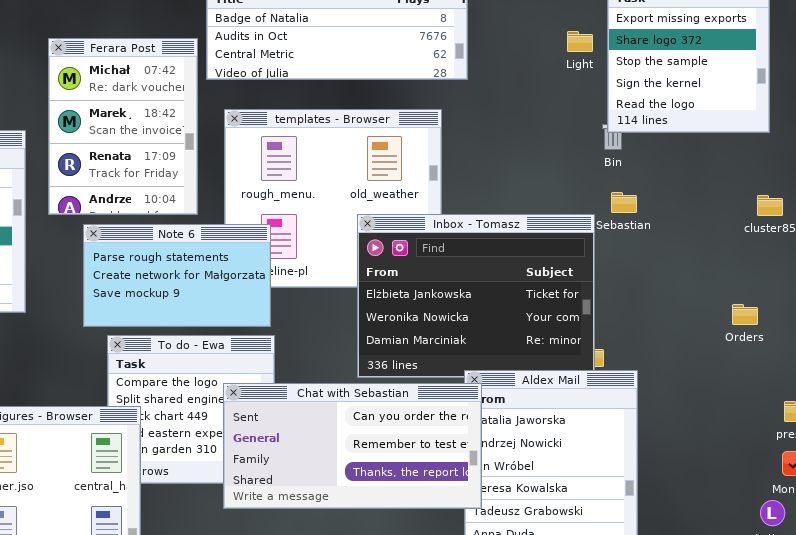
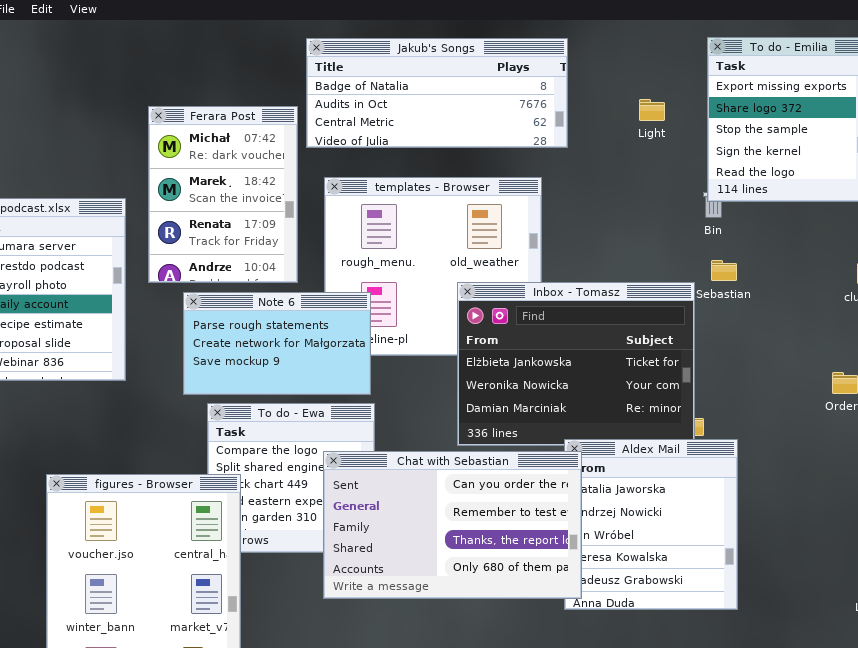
Light: [567,31,593,52] -> [639,99,665,121], moved
Chat with Sebastian: [223,383,482,509] -> [323,451,582,599], resized

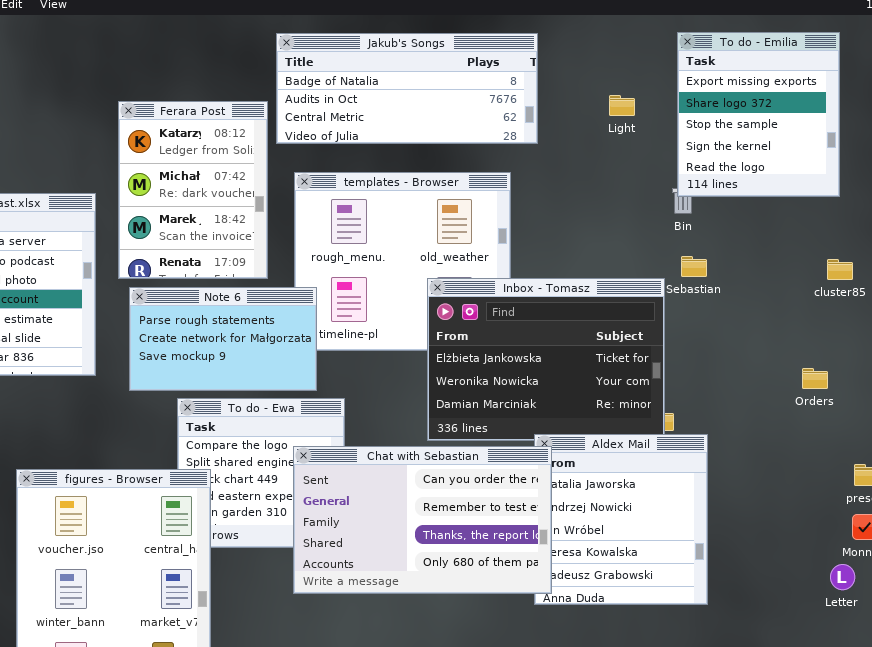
Ferara Post: [148,106,298,283] -> [118,101,268,279], scrolled up 1 row
Note 6: [183,292,371,395] -> [129,287,317,391], moved

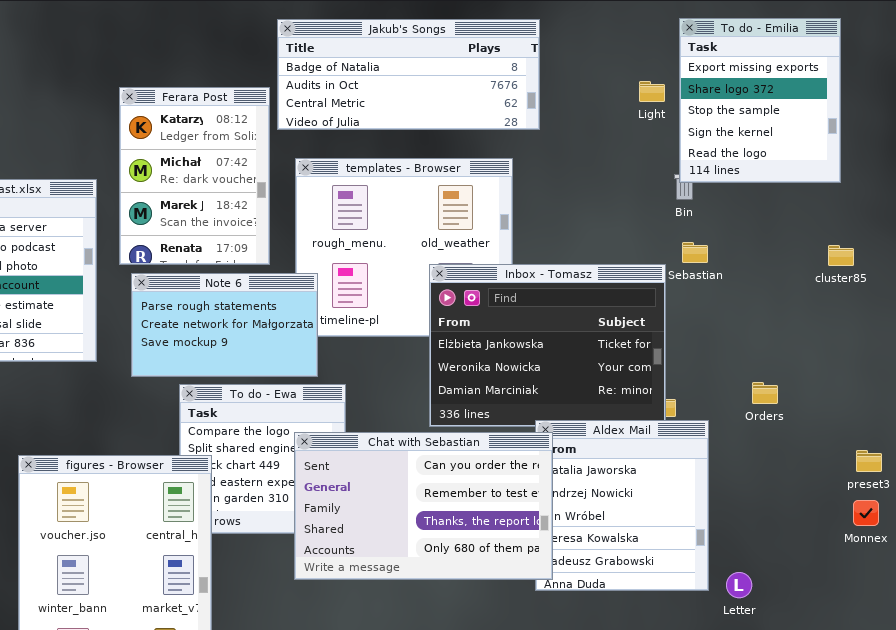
Light: [609,95,635,116] -> [639,81,665,102], moved
Orders: [802,368,828,389] -> [752,382,778,404], moved
Letter: [830,564,855,590] -> [726,572,752,598], moved

